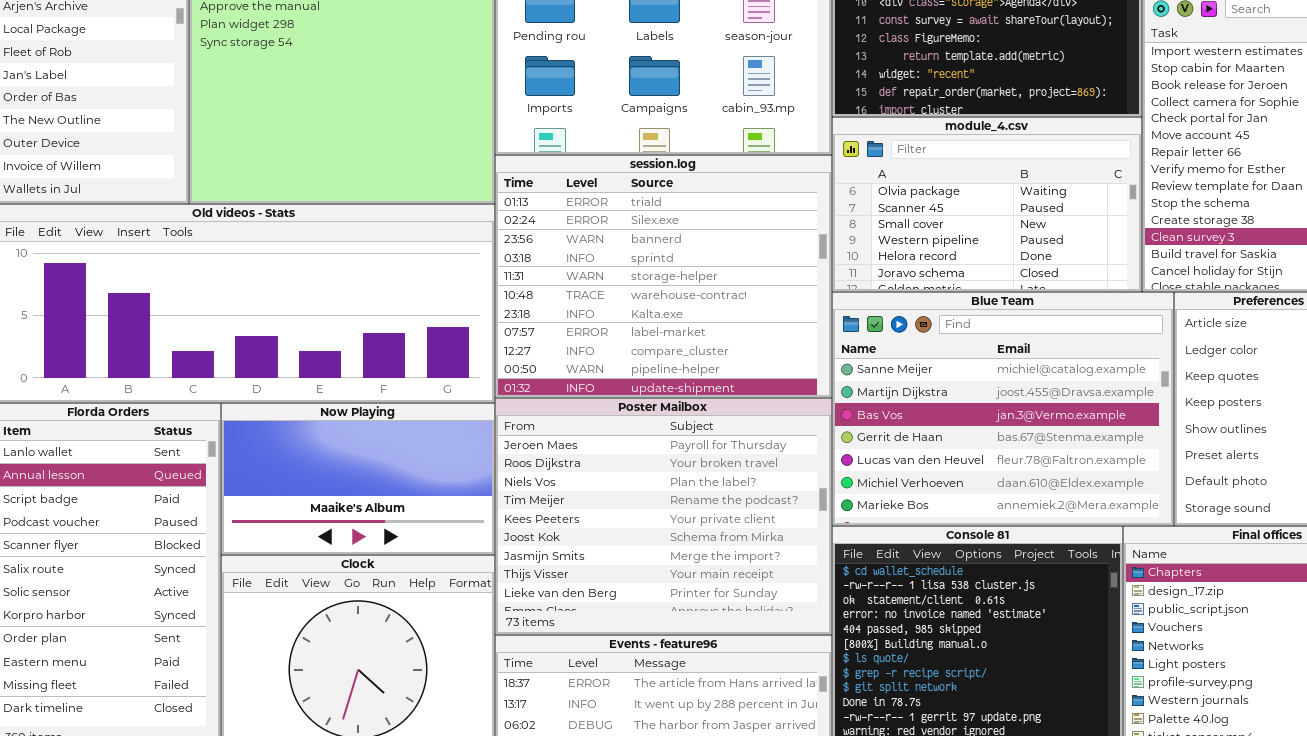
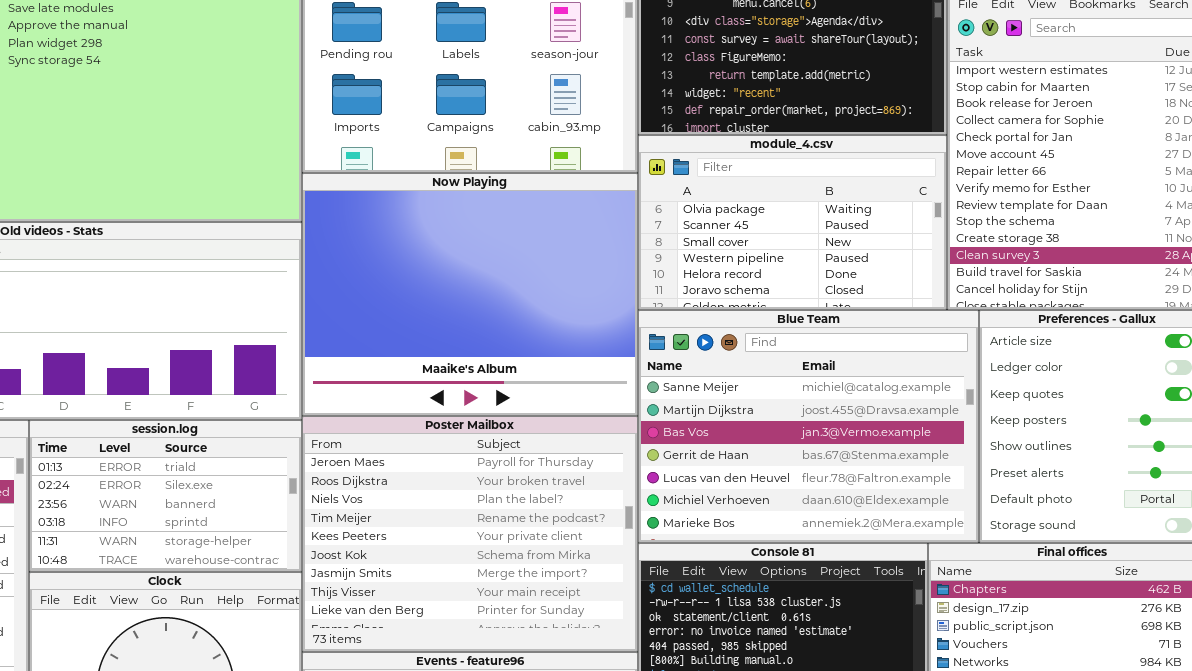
session.log: [495,155,832,398] -> [29,420,302,572], moved, resized
Now Playing: [221,403,495,555] -> [302,173,638,416], moved, resized

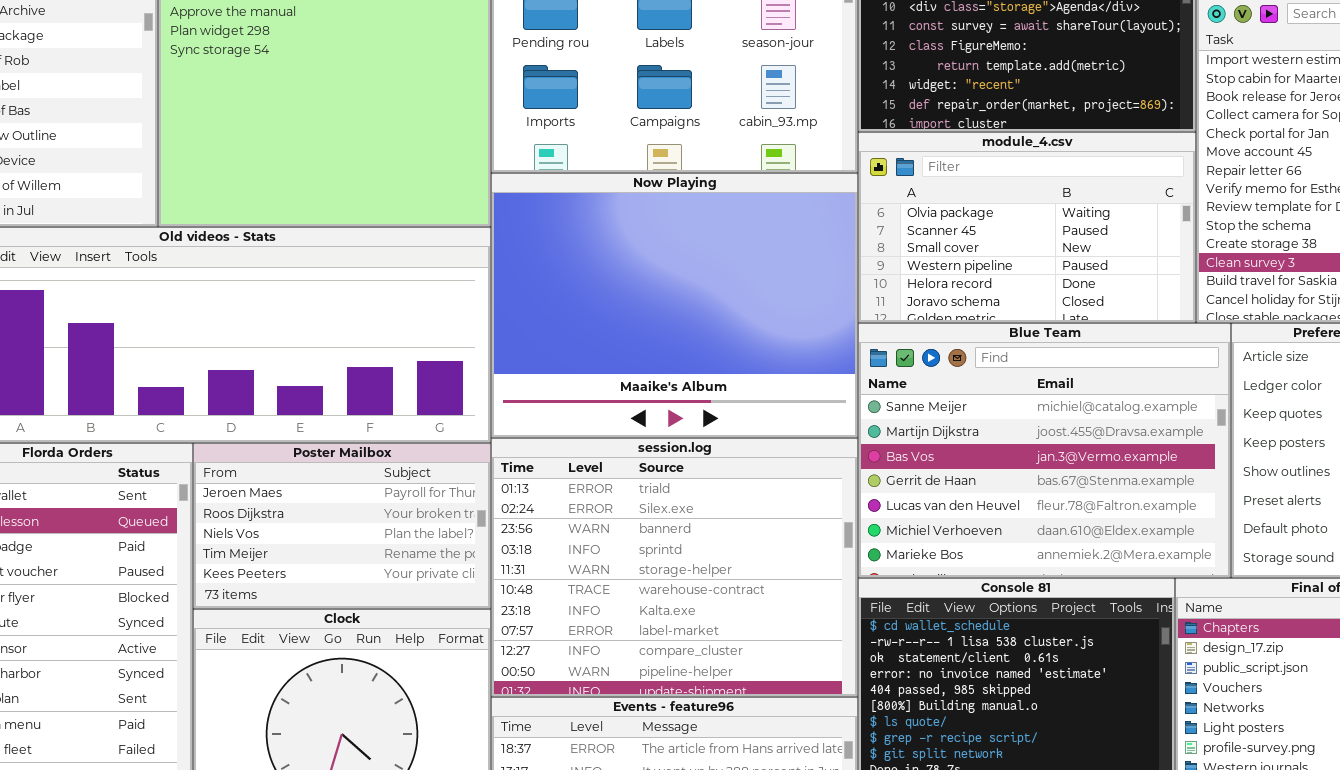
Poster Mailbox: [302,416,638,652] -> [193,443,491,609], moved, resized
session.log: [29,420,302,572] -> [491,438,858,697], moved, resized

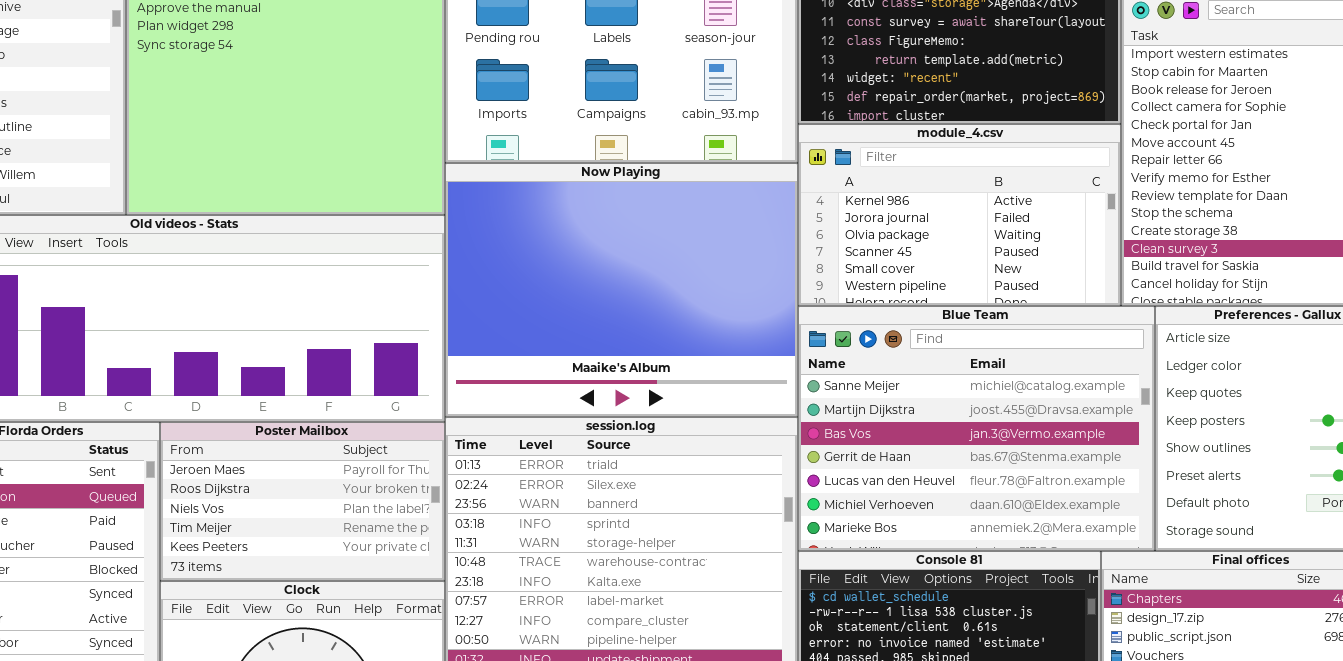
module_4.csv: [858,132,1196,323] -> [798,124,1121,306], scrolled up 2 rows

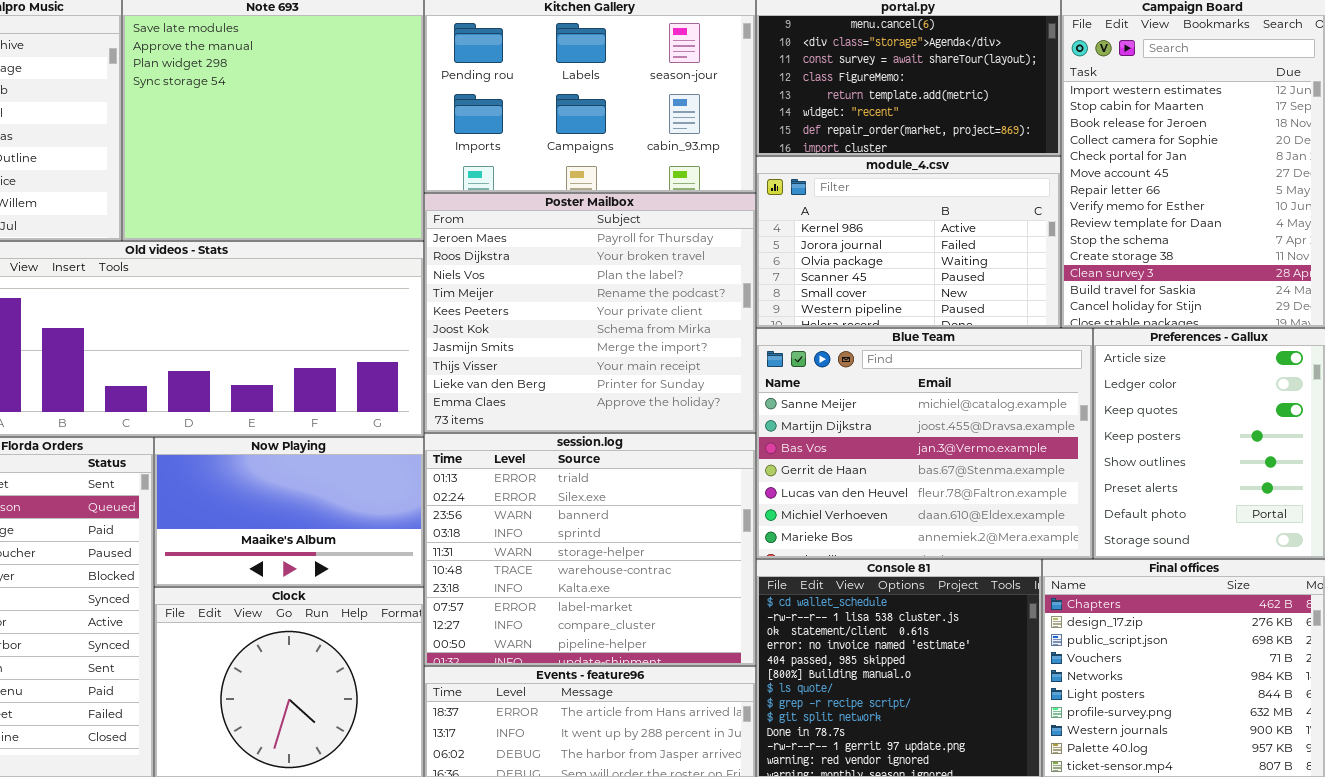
Now Playing: [445,163,798,417] -> [154,437,424,587], moved, resized
Poster Mailbox: [160,422,445,581] -> [424,193,756,433], moved, resized

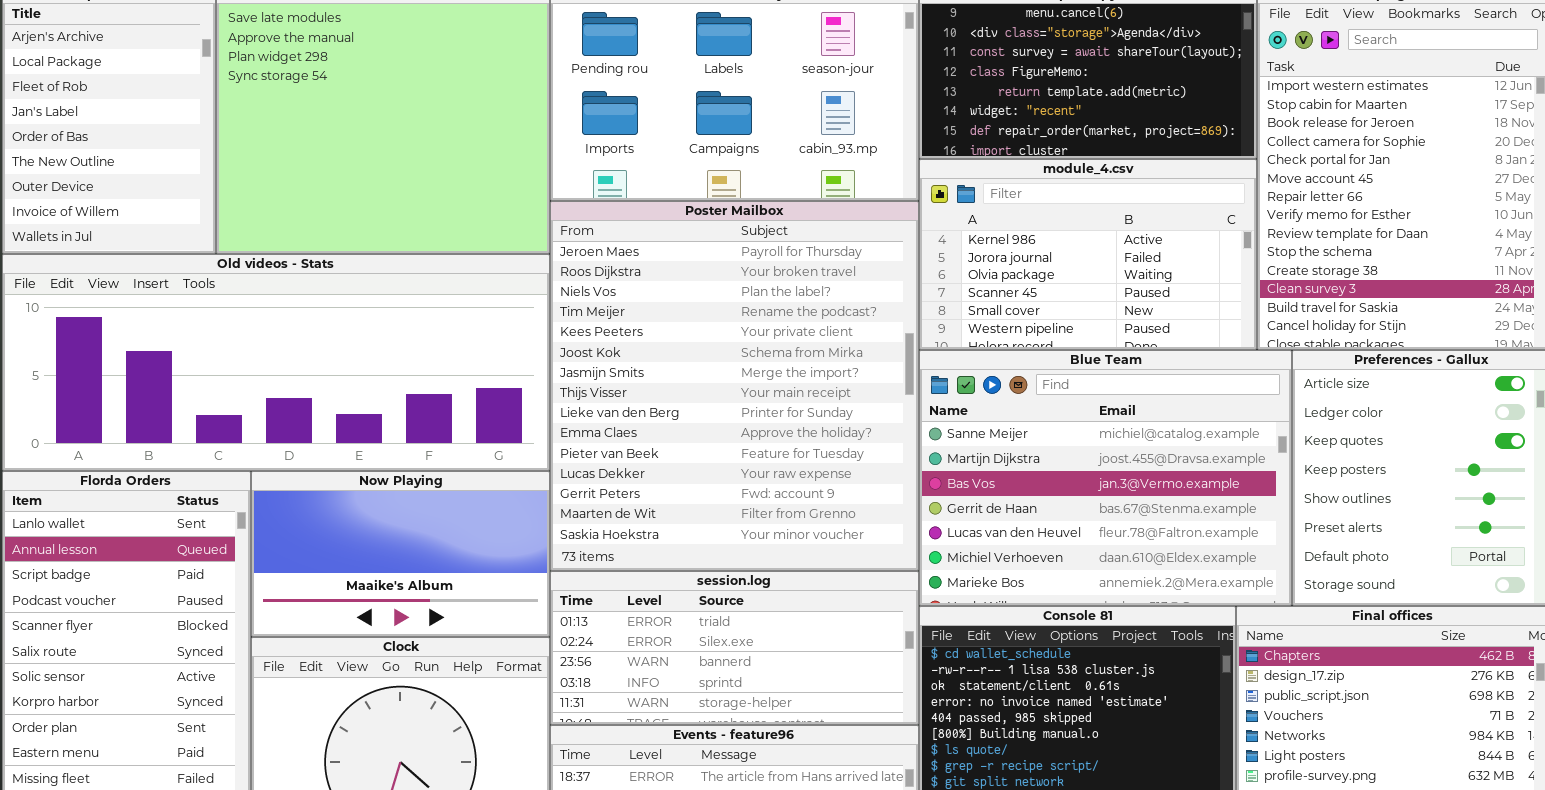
Poster Mailbox: [424,193,756,433] -> [550,201,919,571], resized
session.log: [424,433,756,666] -> [550,571,919,725], resized

